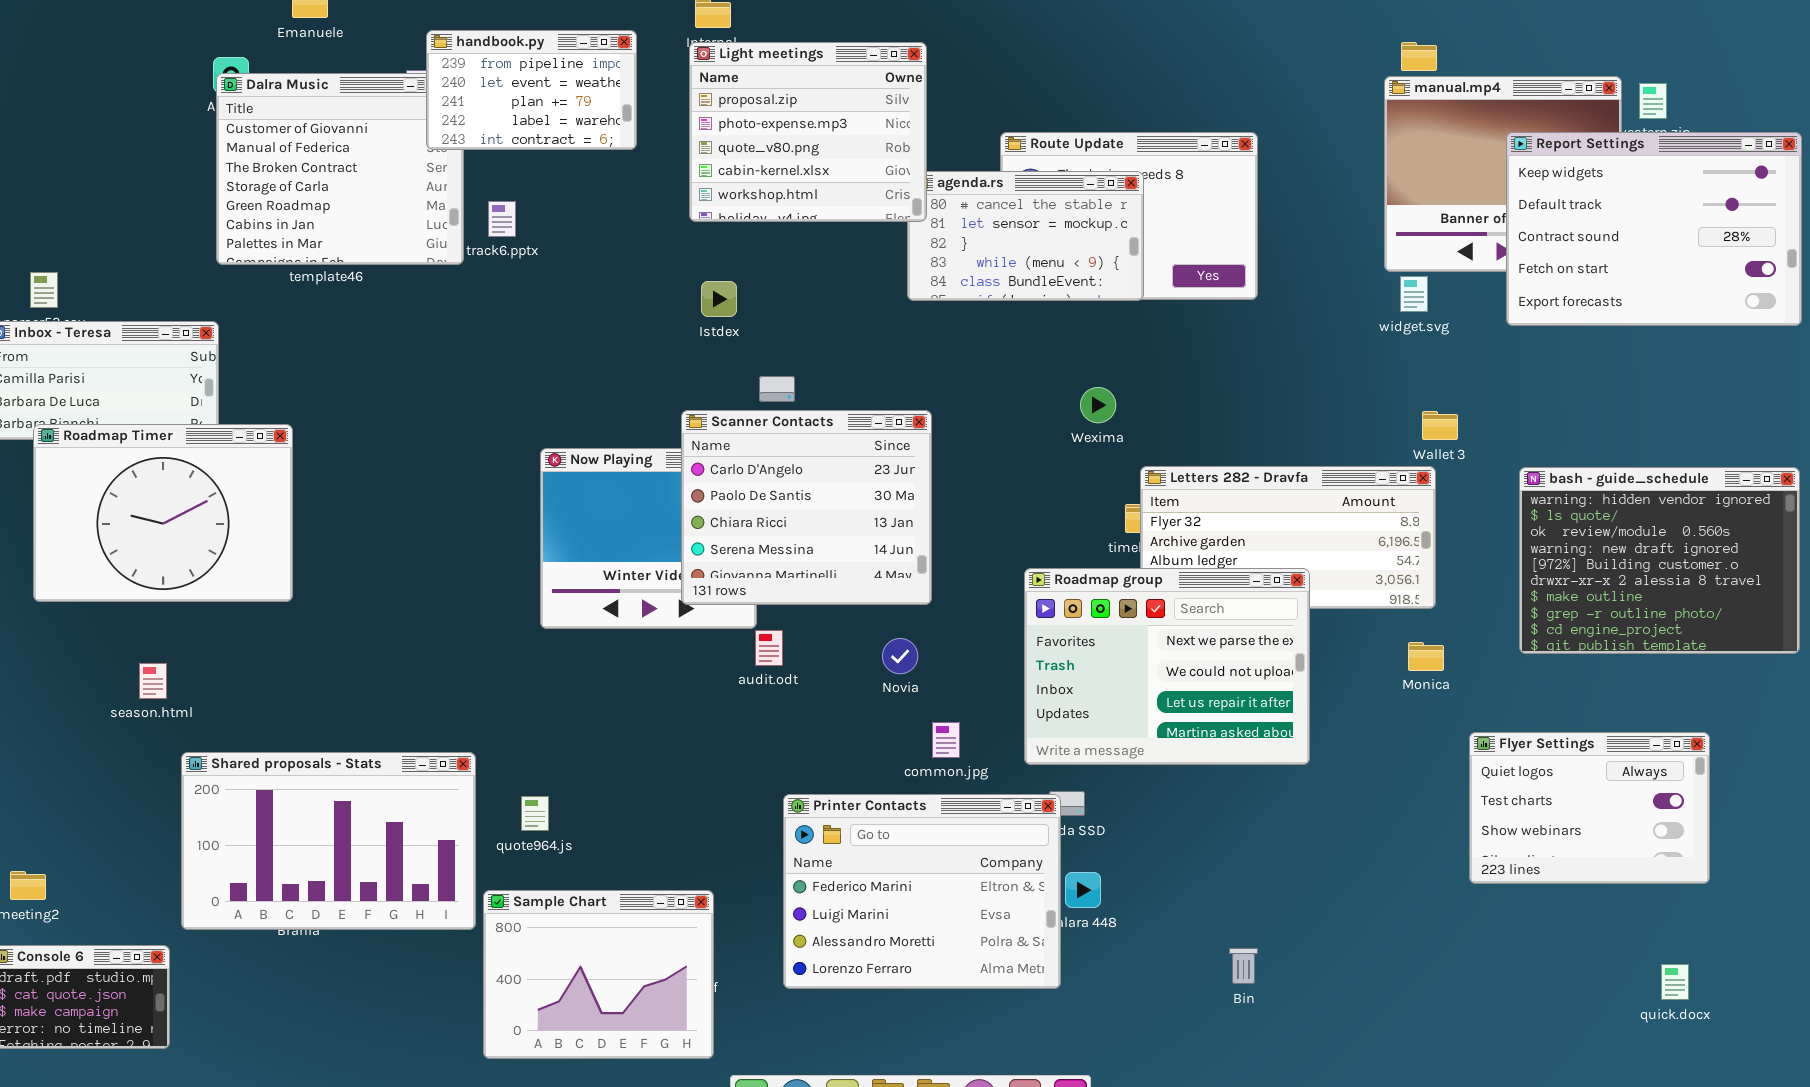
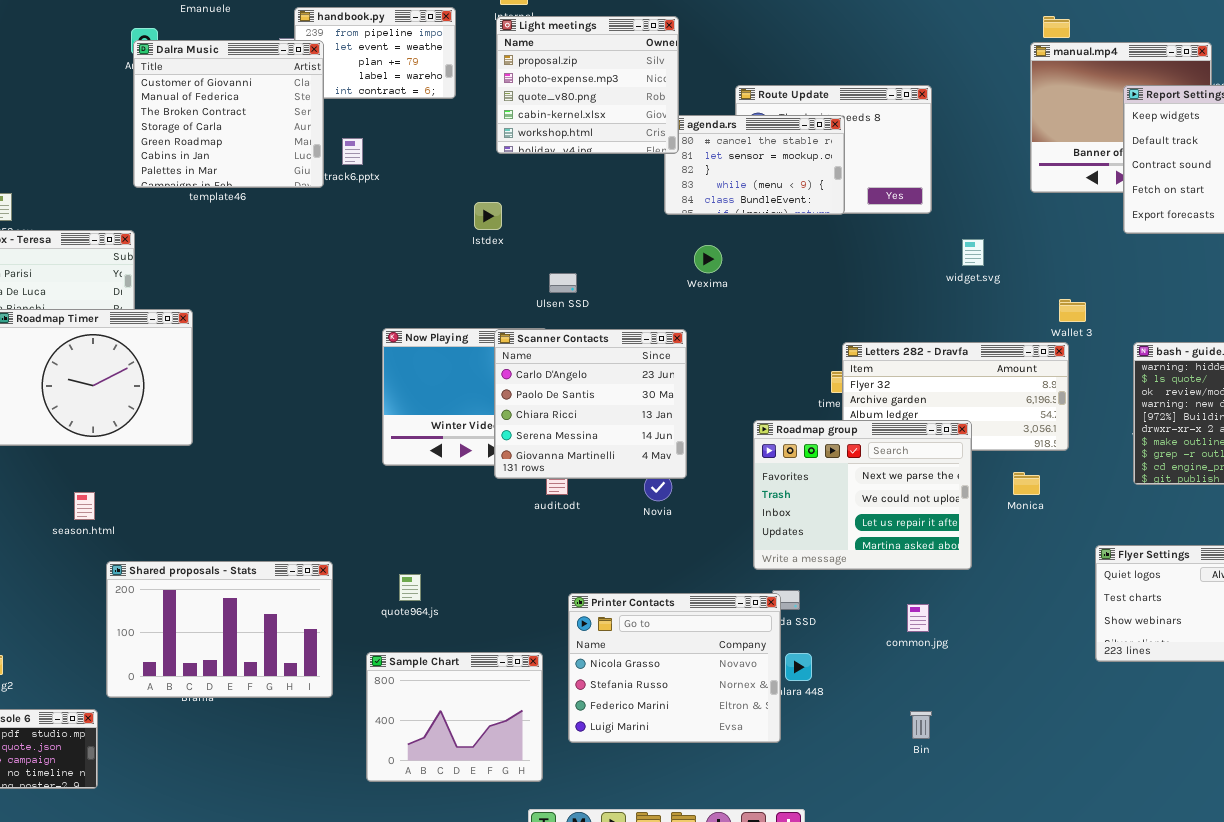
Dalra Music: [216,73,464,265] -> [133,40,324,188], raised
widget.svg: [1400,276,1428,312] -> [962,239,984,266], moved
Istdex: [701,281,737,317] -> [474,202,502,230], moved
Wexima: [1080,387,1116,423] -> [694,245,722,273], moved
Scanner Contacts: [681,410,932,605] -> [494,329,687,479], moved
Monica: [1408,642,1444,671] -> [1013,472,1040,495], moved
common.jpg: [932,722,960,758] -> [907,604,929,632], moved
Printer Contacts: [783,794,1061,989] -> [568,593,781,743], scrolled up 2 rows
quote964.js: [521,796,549,831] -> [399,574,421,601], moved
Sample Chart: [483,890,714,1059] -> [366,652,543,782], moved

